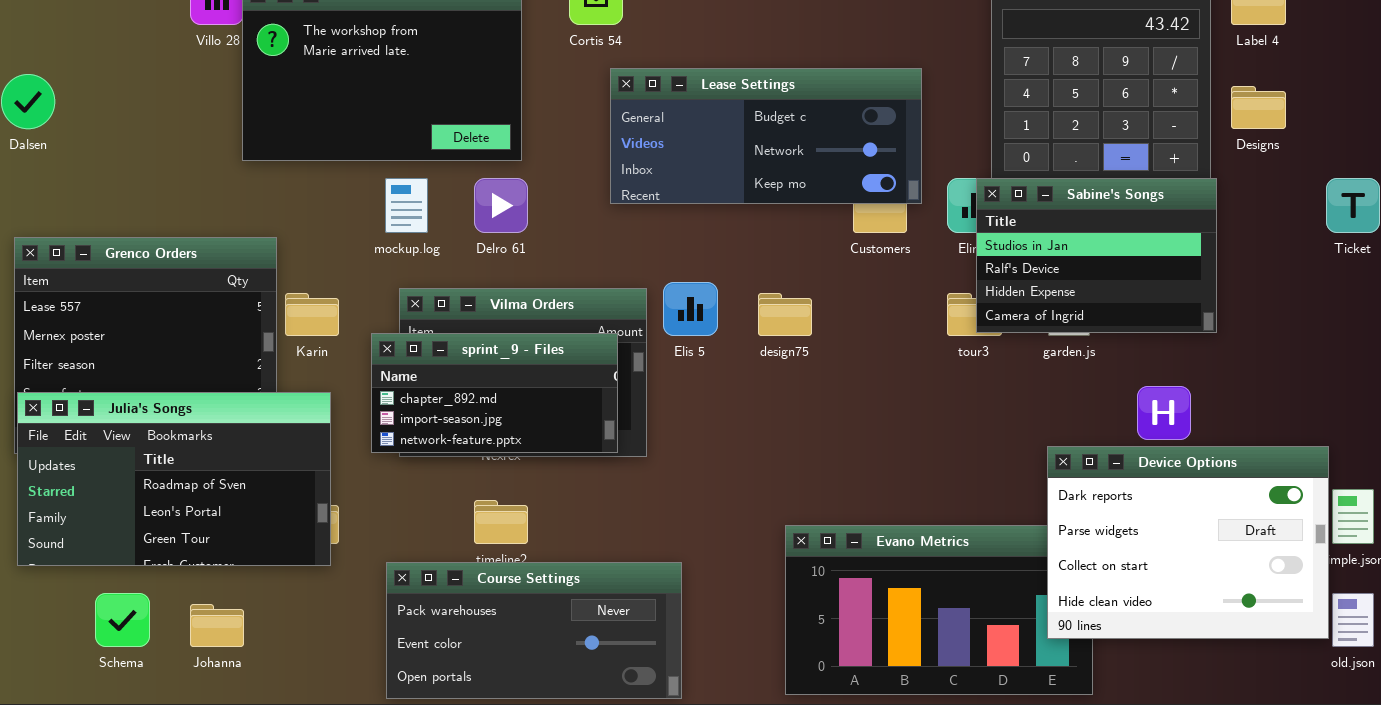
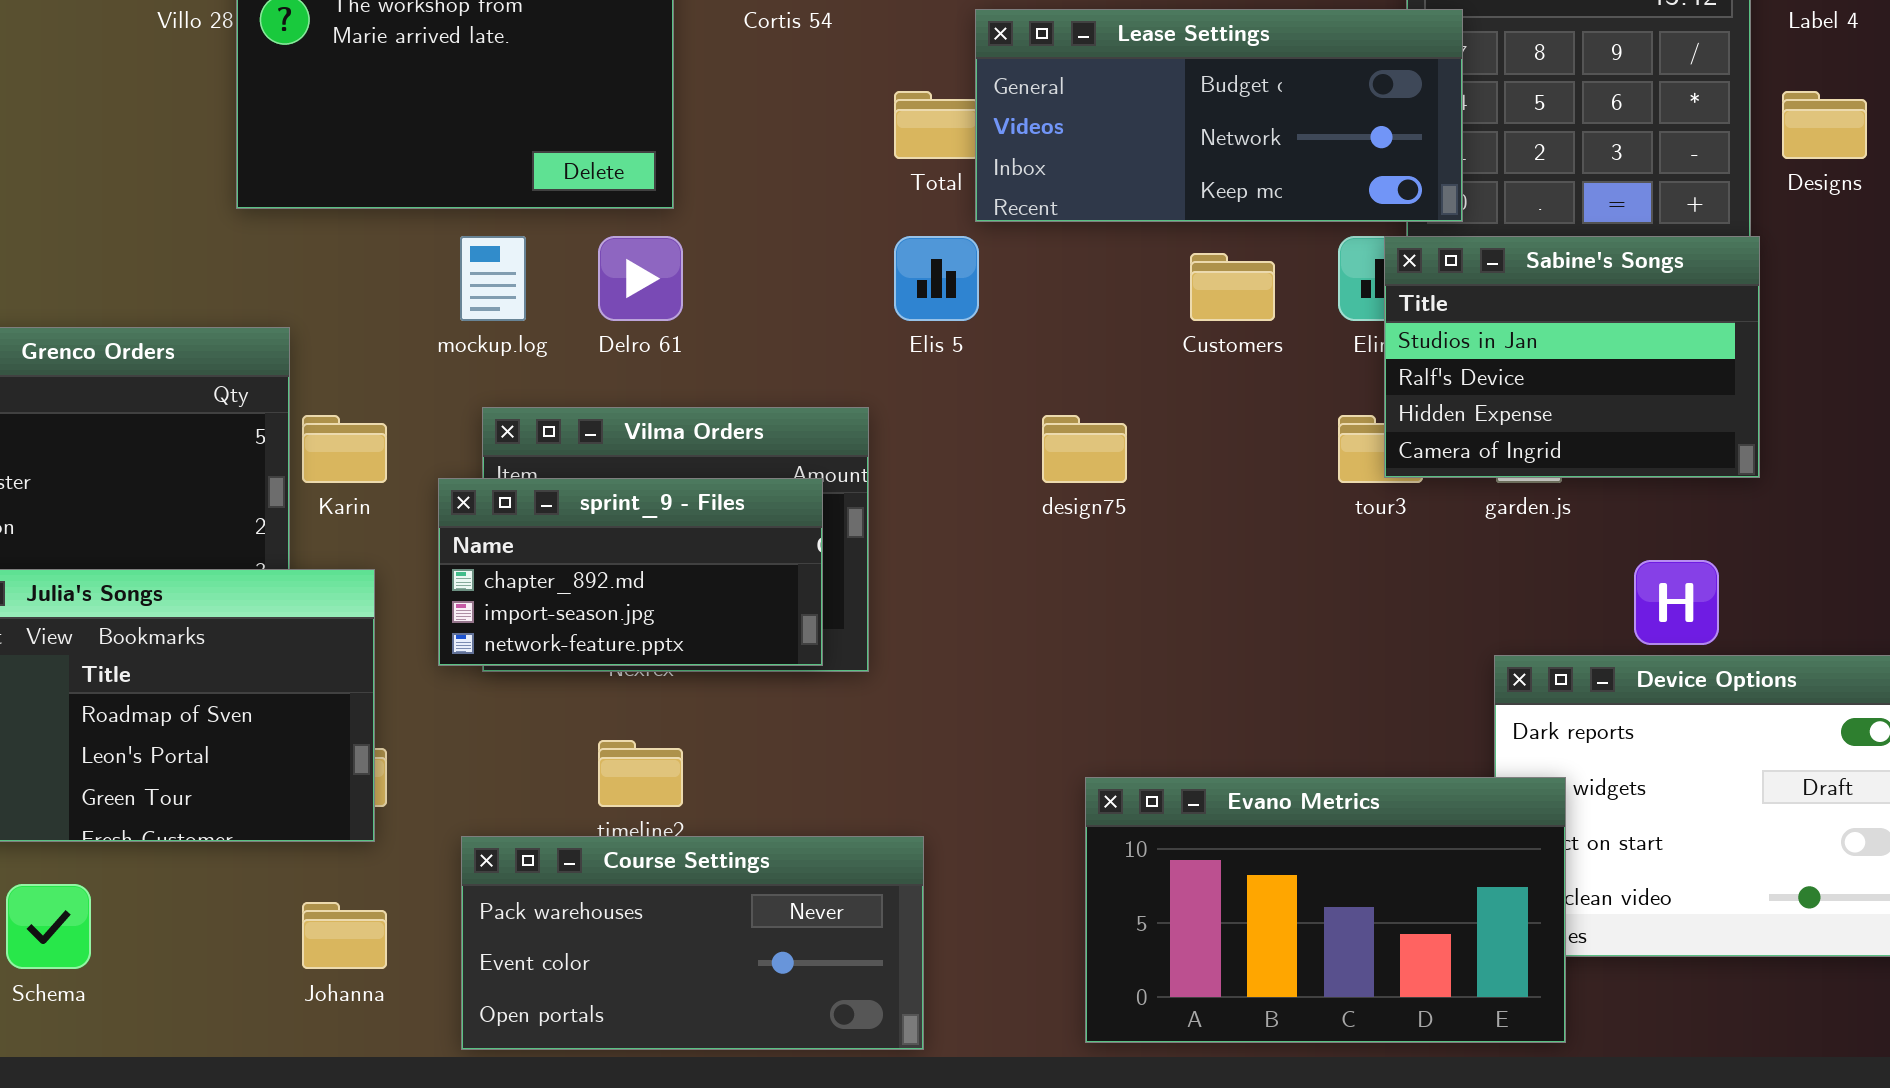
Lease Settings: [610,68,922,204] -> [975,9,1463,222], moved
Elis 5: [663,282,718,336] -> [894,236,979,321], moved
Evano Metrics: [785,525,1093,695] -> [1085,777,1566,1043], raised
Johanna: [190,604,244,647] -> [302,902,387,969], moved

